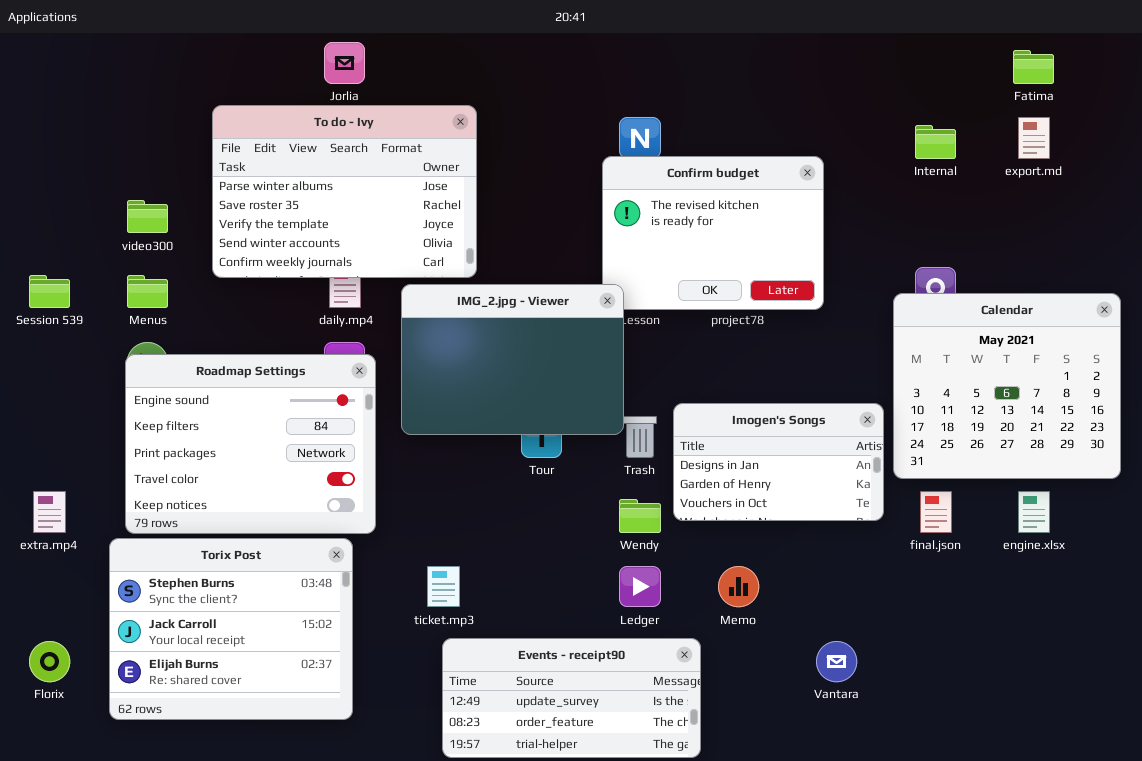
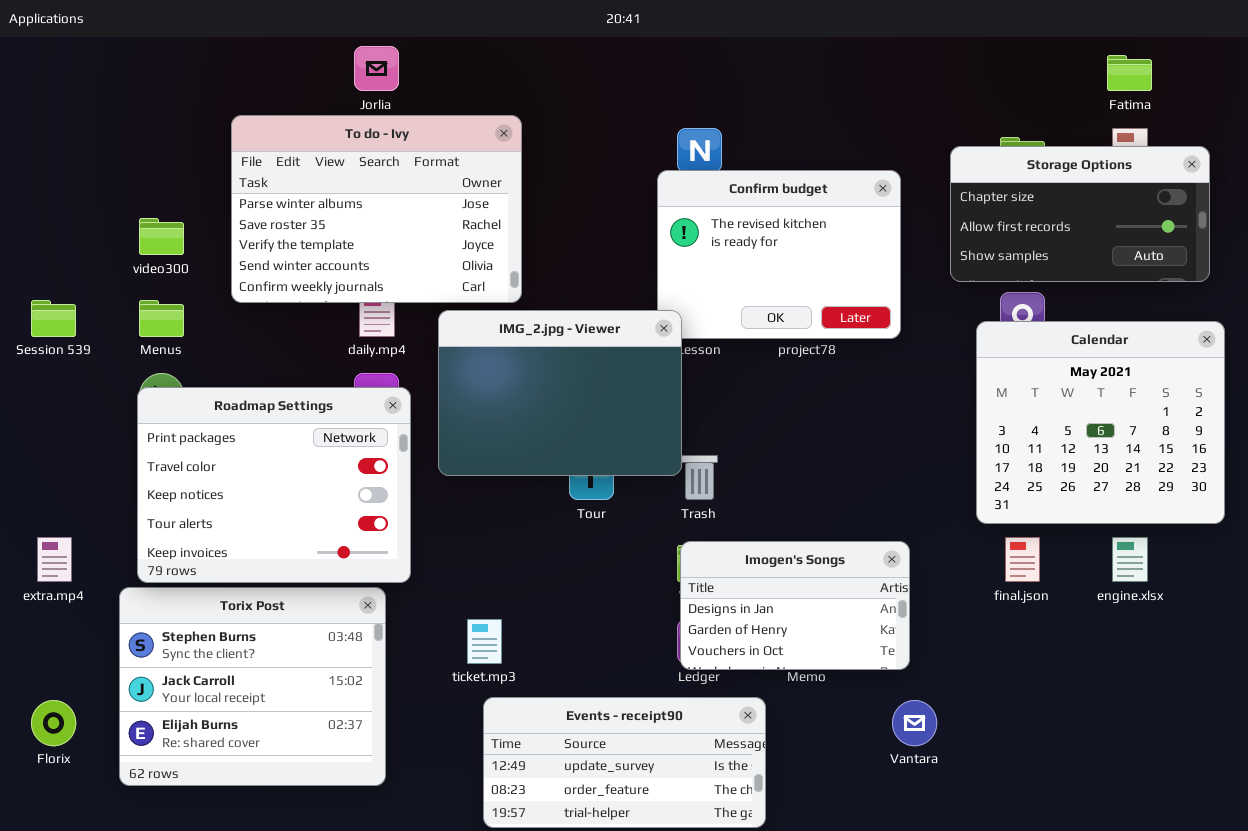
Storage Options: none -> [950,146,1210,282], opened
Roadmap Settings: [125,354,376,534] -> [137,387,411,583], scrolled down 2 rows
Imogen's Songs: [673,403,884,521] -> [680,541,910,670], moved

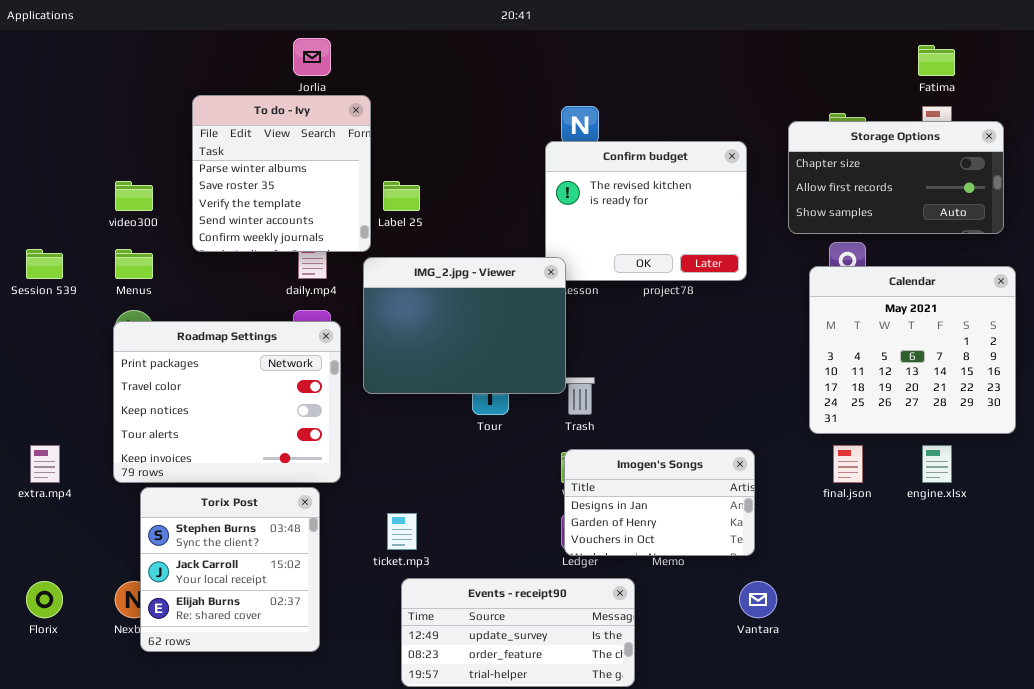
To do - Ivy: [231,115,522,303] -> [192,95,371,252], resized
Torix Post: [119,587,386,786] -> [140,487,320,652], resized

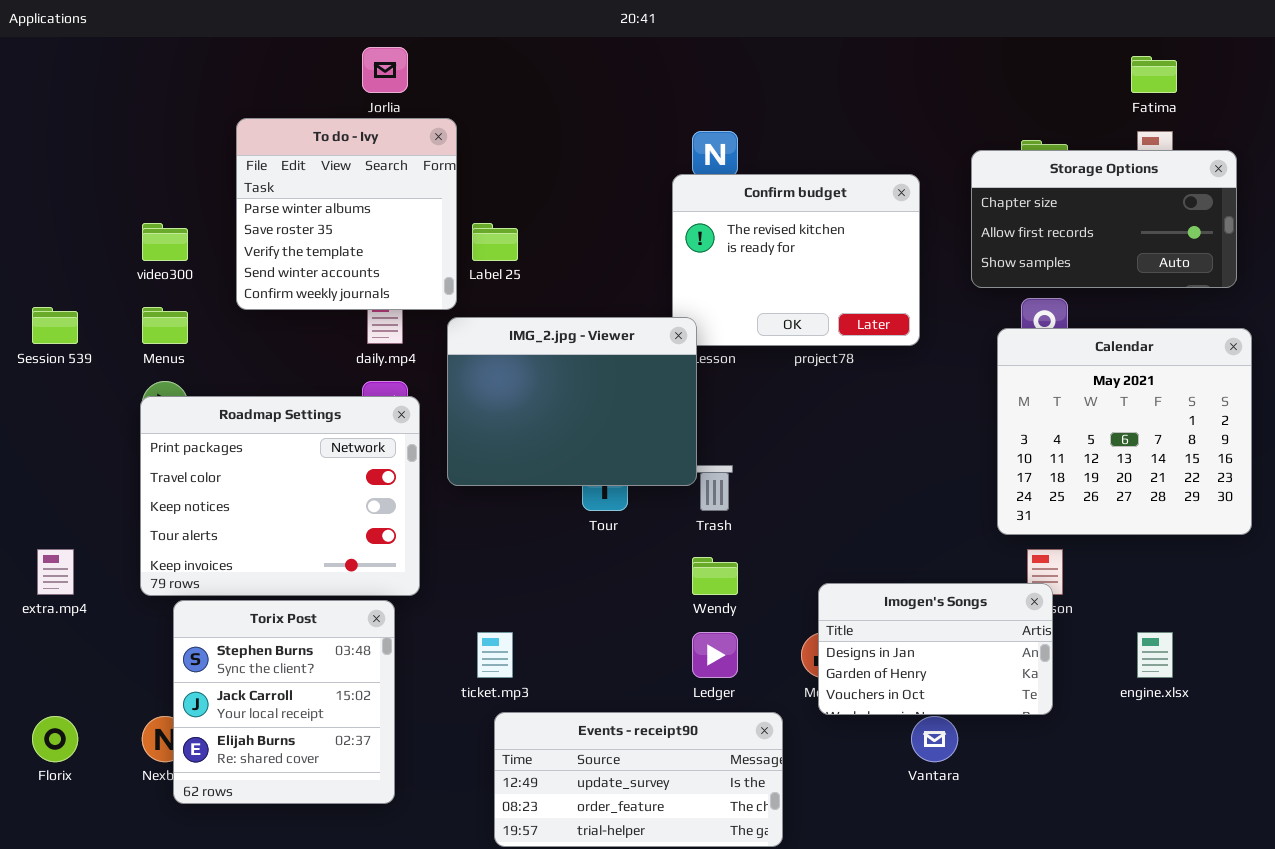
engine.xlsx: [922,445,952,483] -> [1137,632,1173,678], moved
Imogen's Songs: [564,449,755,556] -> [818,583,1053,715], moved

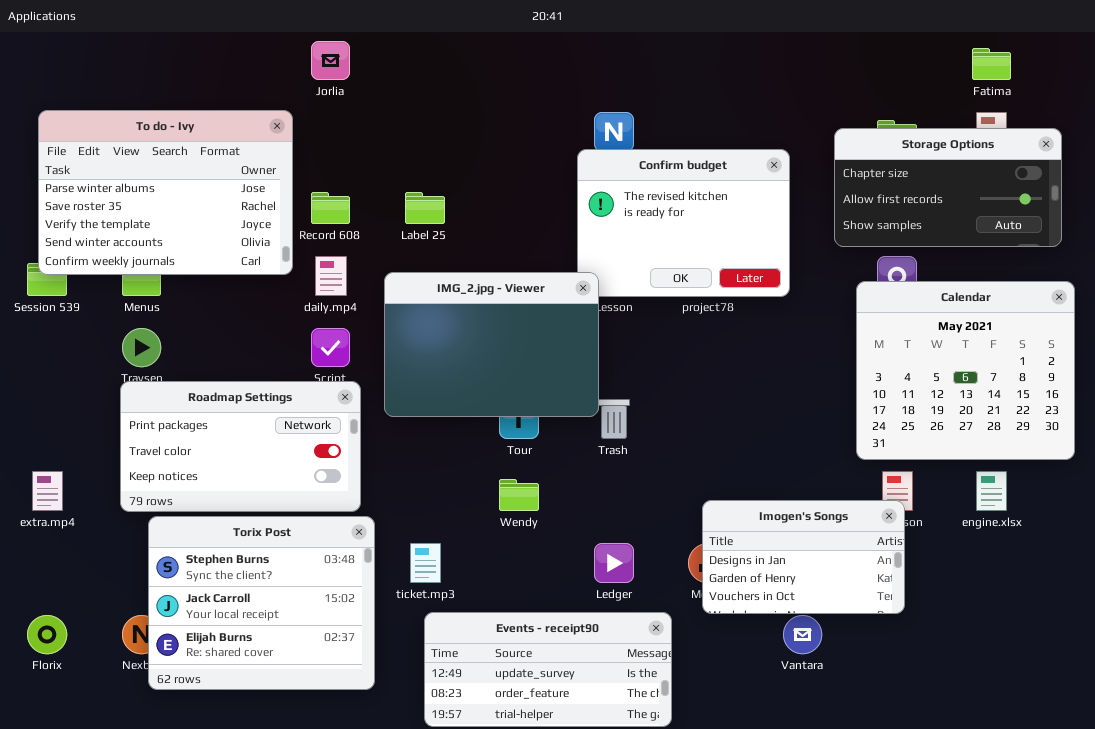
To do - Ivy: [236,118,457,310] -> [38,110,293,275], moved, resized
Roadmap Settings: [140,396,420,596] -> [120,381,361,512], resized
Wendy: [692,557,738,595] -> [499,479,539,511], moved
Torix Post: [173,600,395,804] -> [148,516,375,690], resized
engine.xlsx: [1137,632,1173,678] -> [976,471,1007,511], moved

